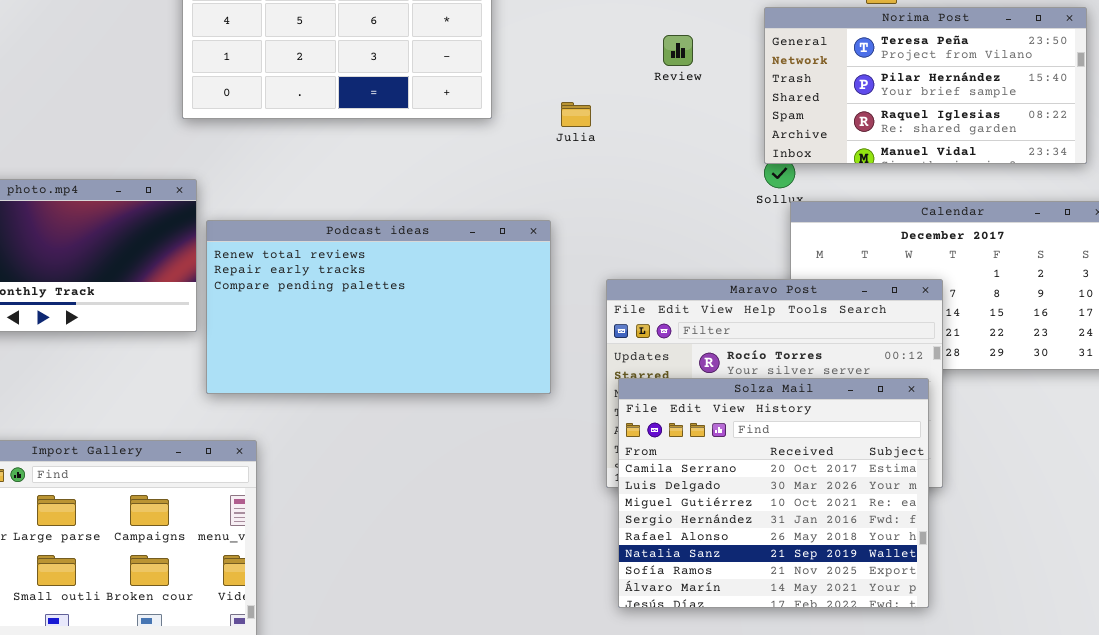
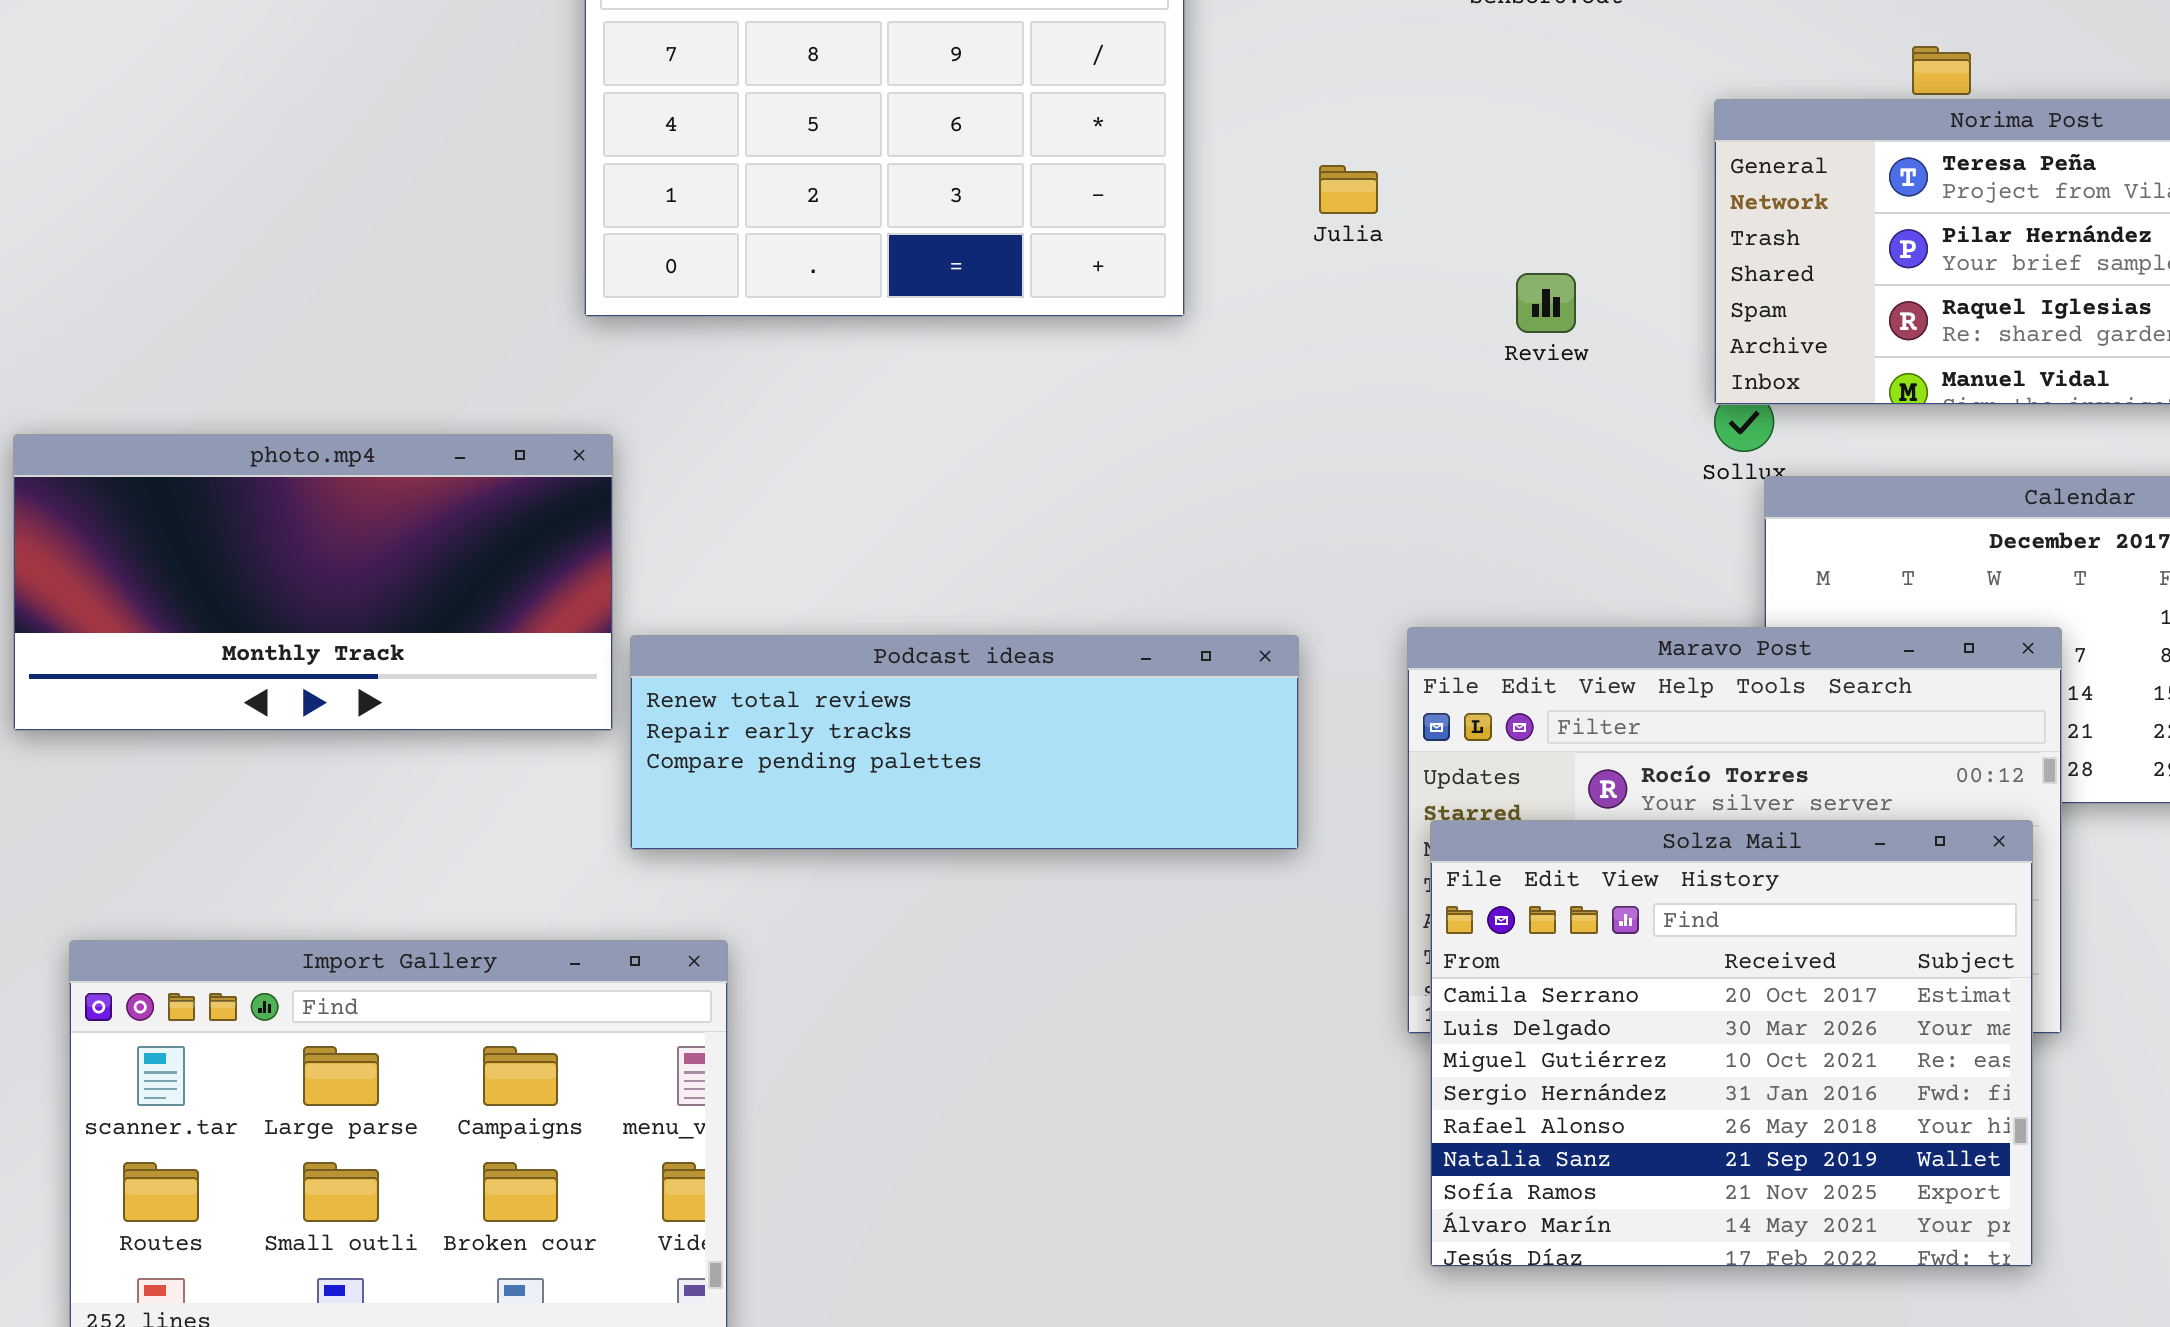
Review: [663,35,693,66] -> [1516,273,1576,333], moved
Julia: [561,102,591,127] -> [1319,165,1378,214], moved
Podcast ideas: [206,220,551,394] -> [630,635,1299,850], resized

